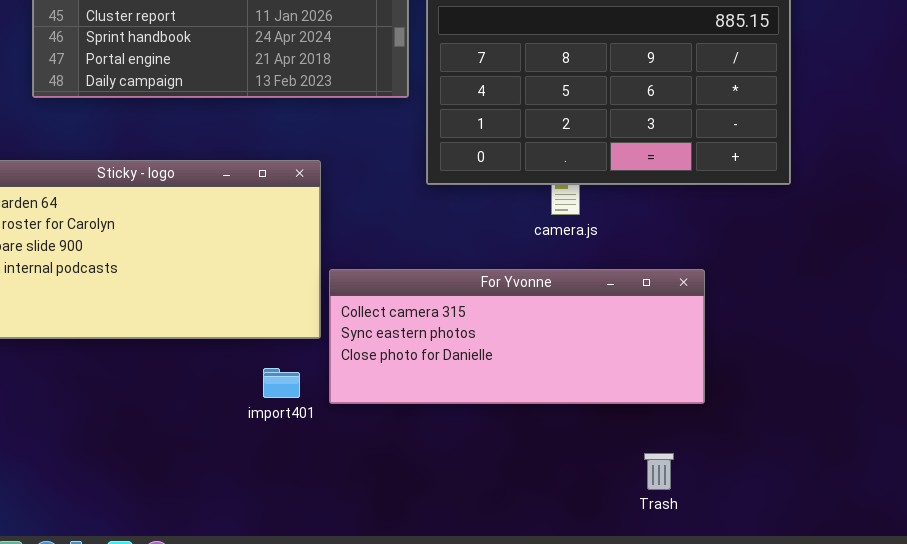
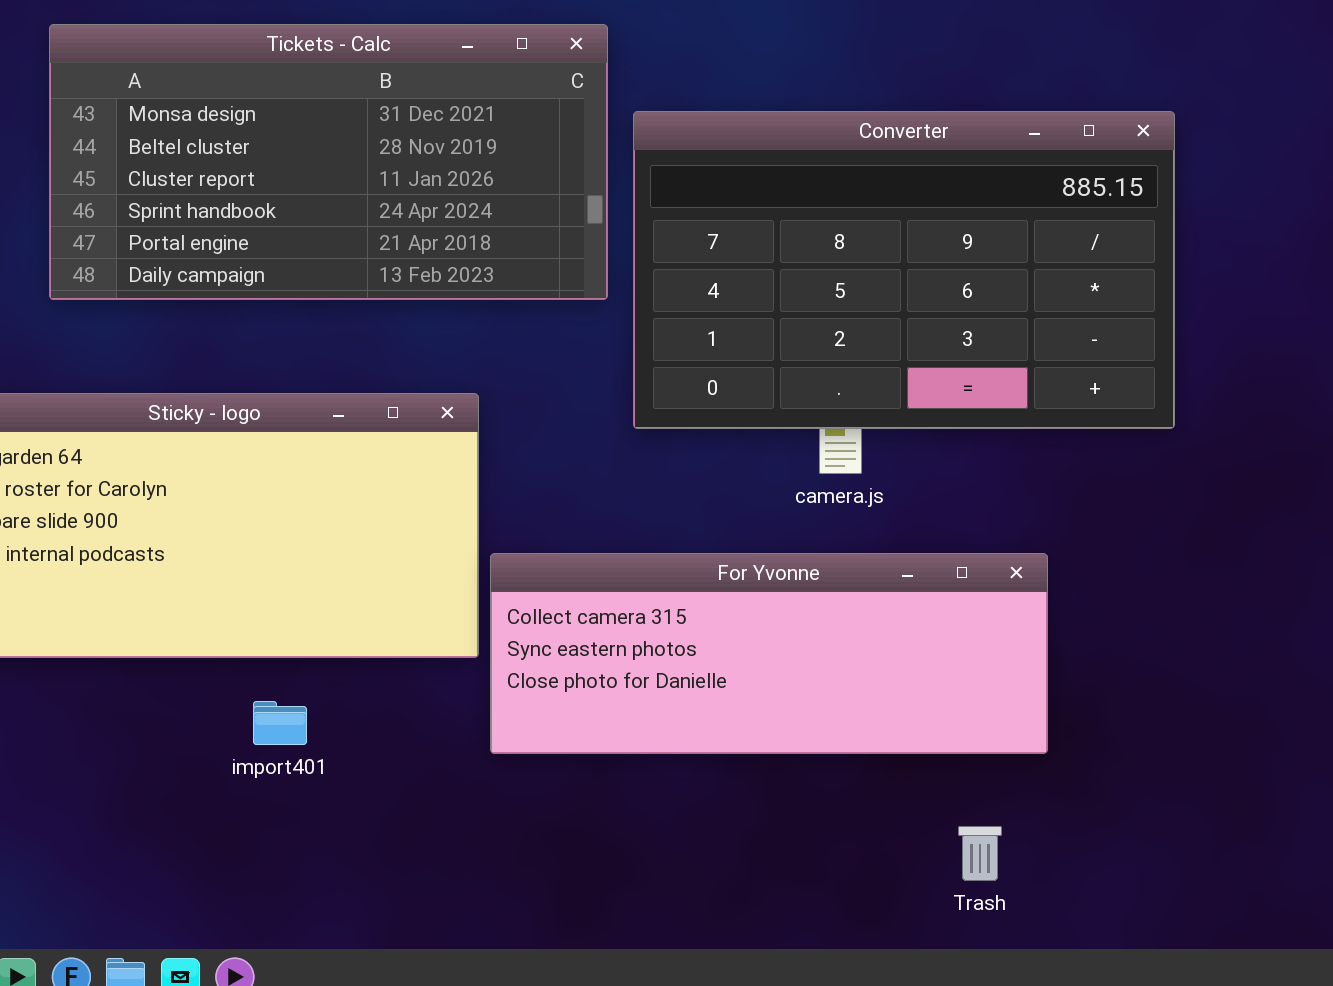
import401: [263,368,300,398] -> [253,701,307,745], moved

